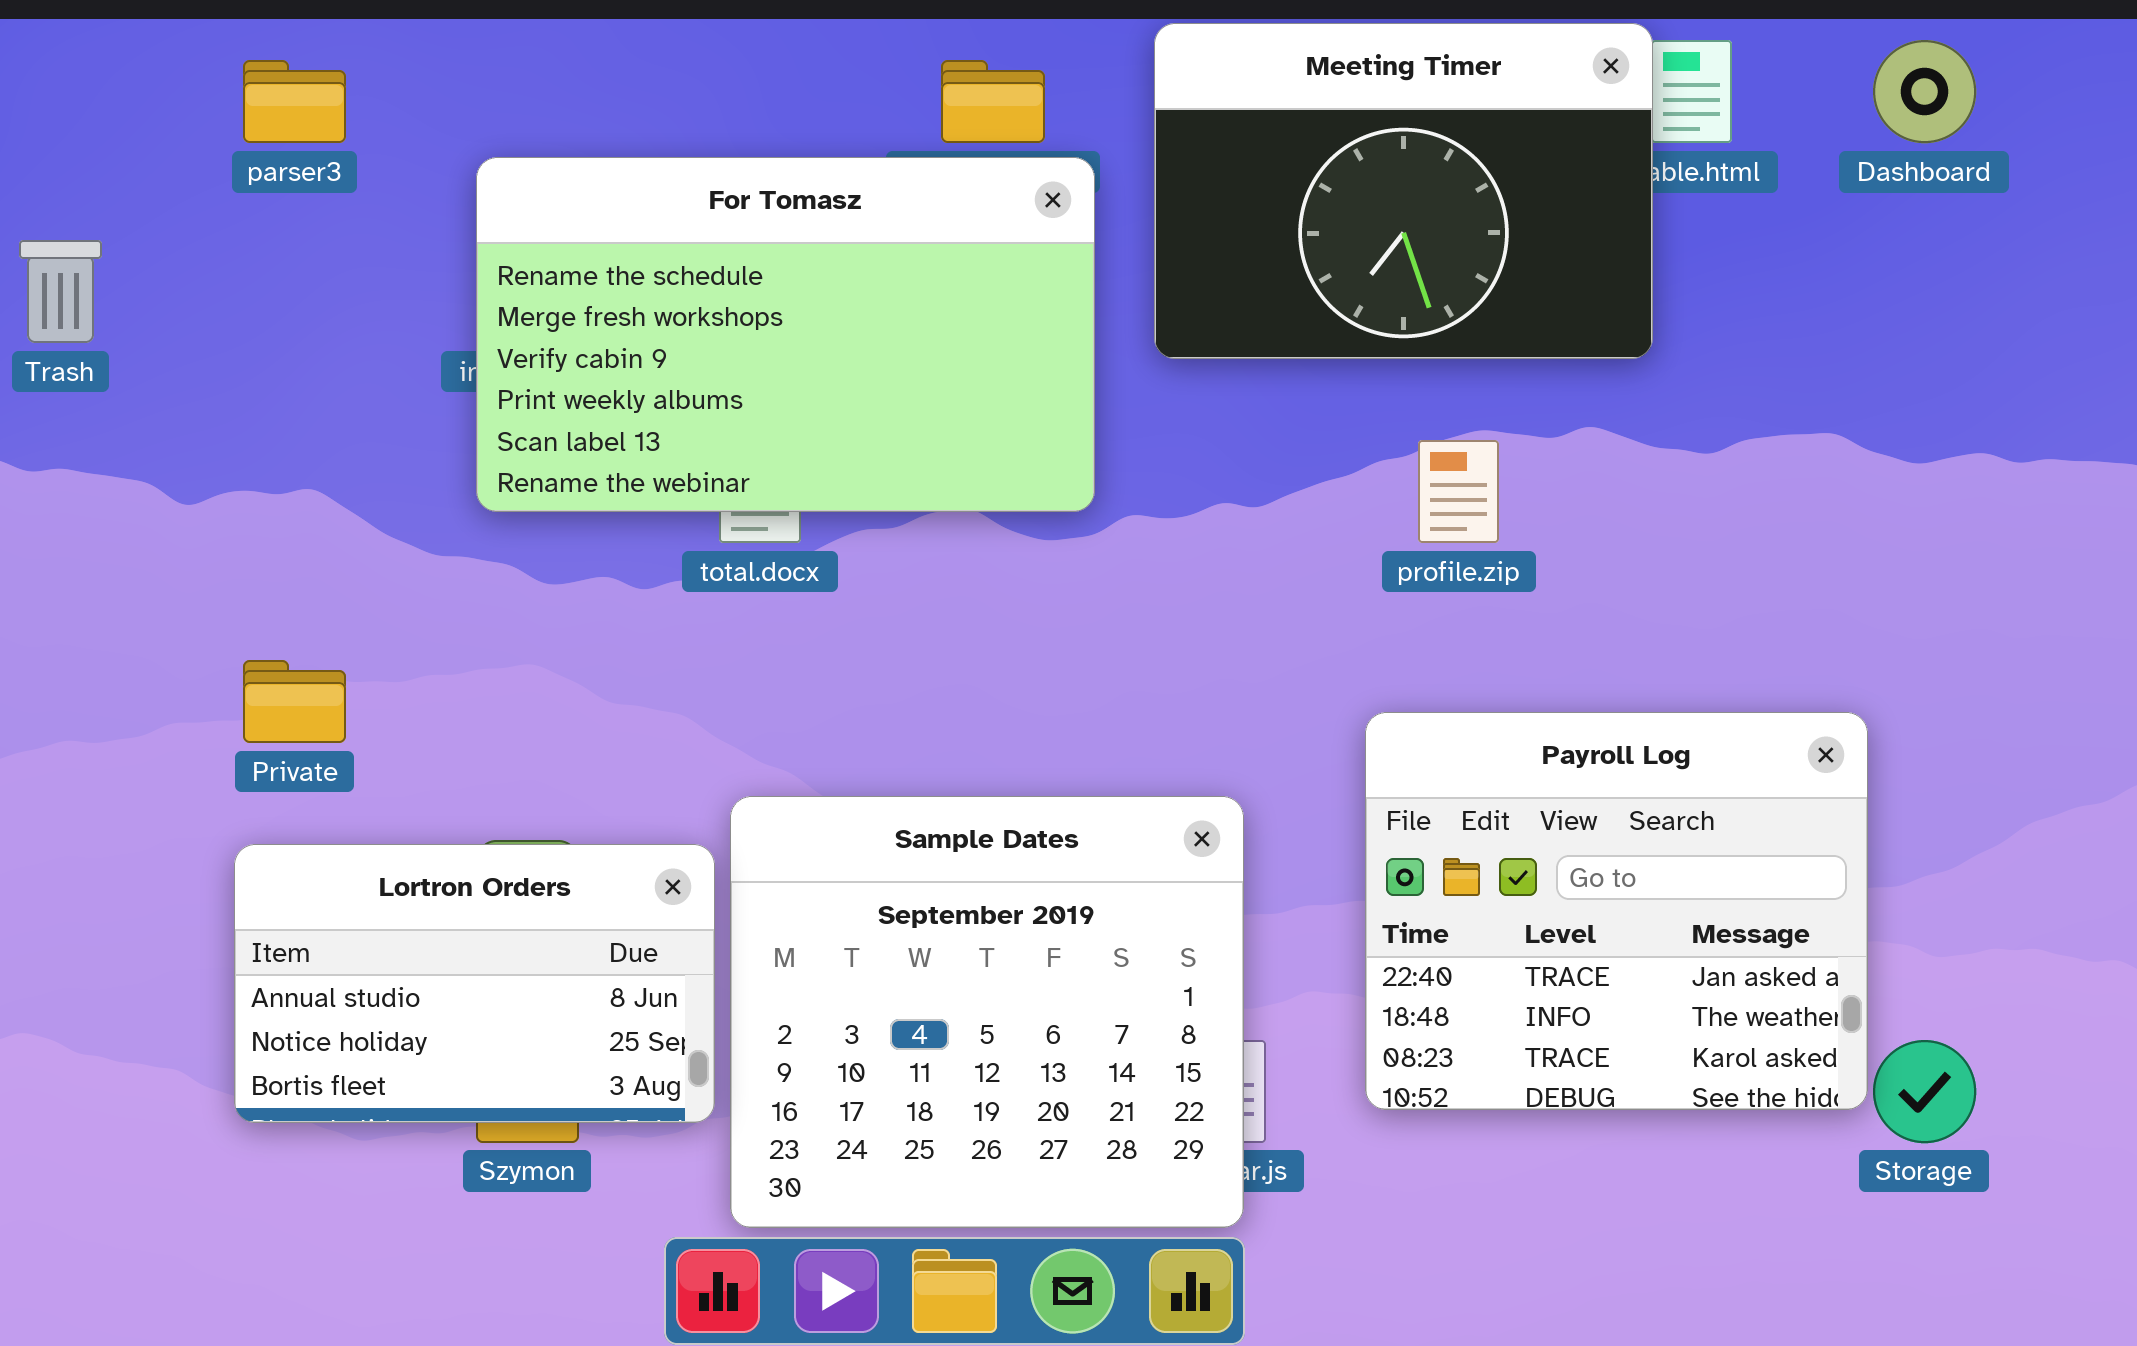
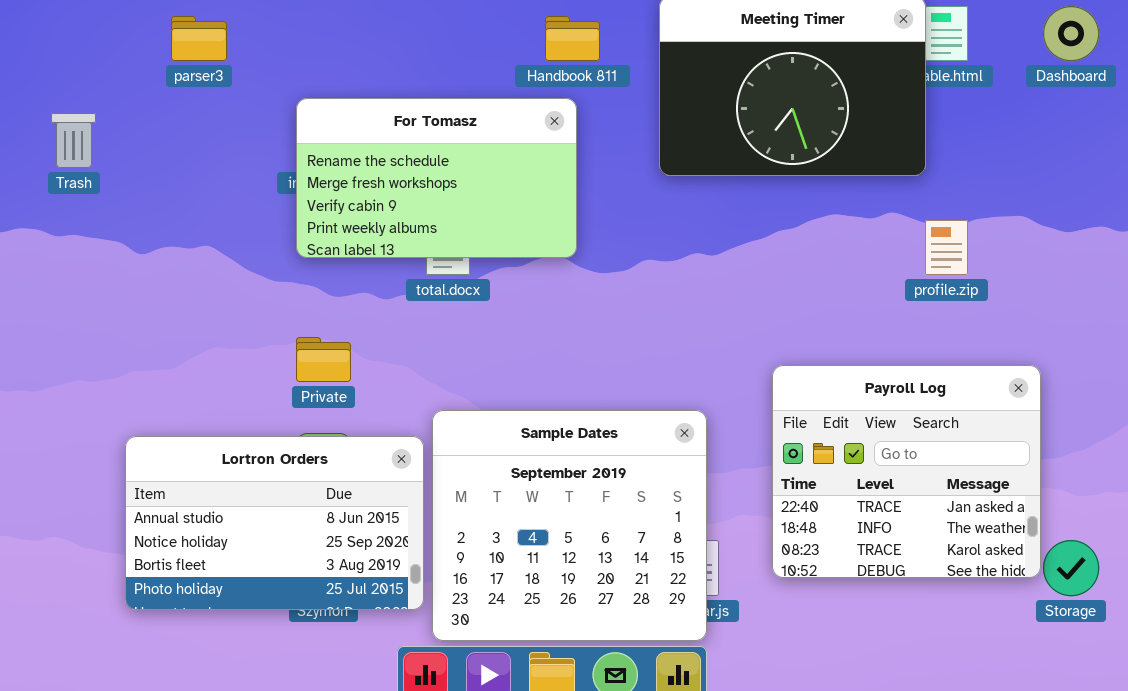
For Tomasz: [476,157,1095,512] -> [296,98,577,258], resized
profile.zip: [1418,440,1499,543] -> [925,220,968,275], moved
Private: [243,660,346,743] -> [296,337,351,382], moved
Lortron Orders: [234,844,715,1123] -> [125,436,424,610], resized

